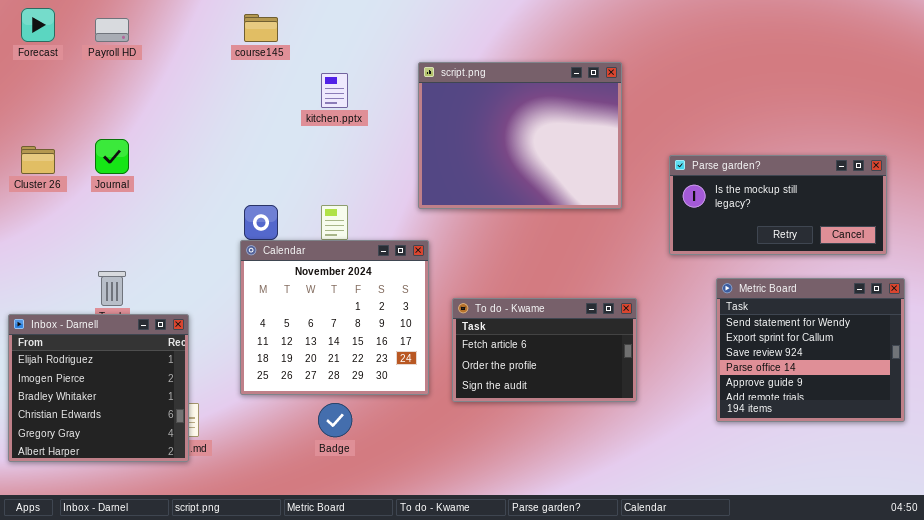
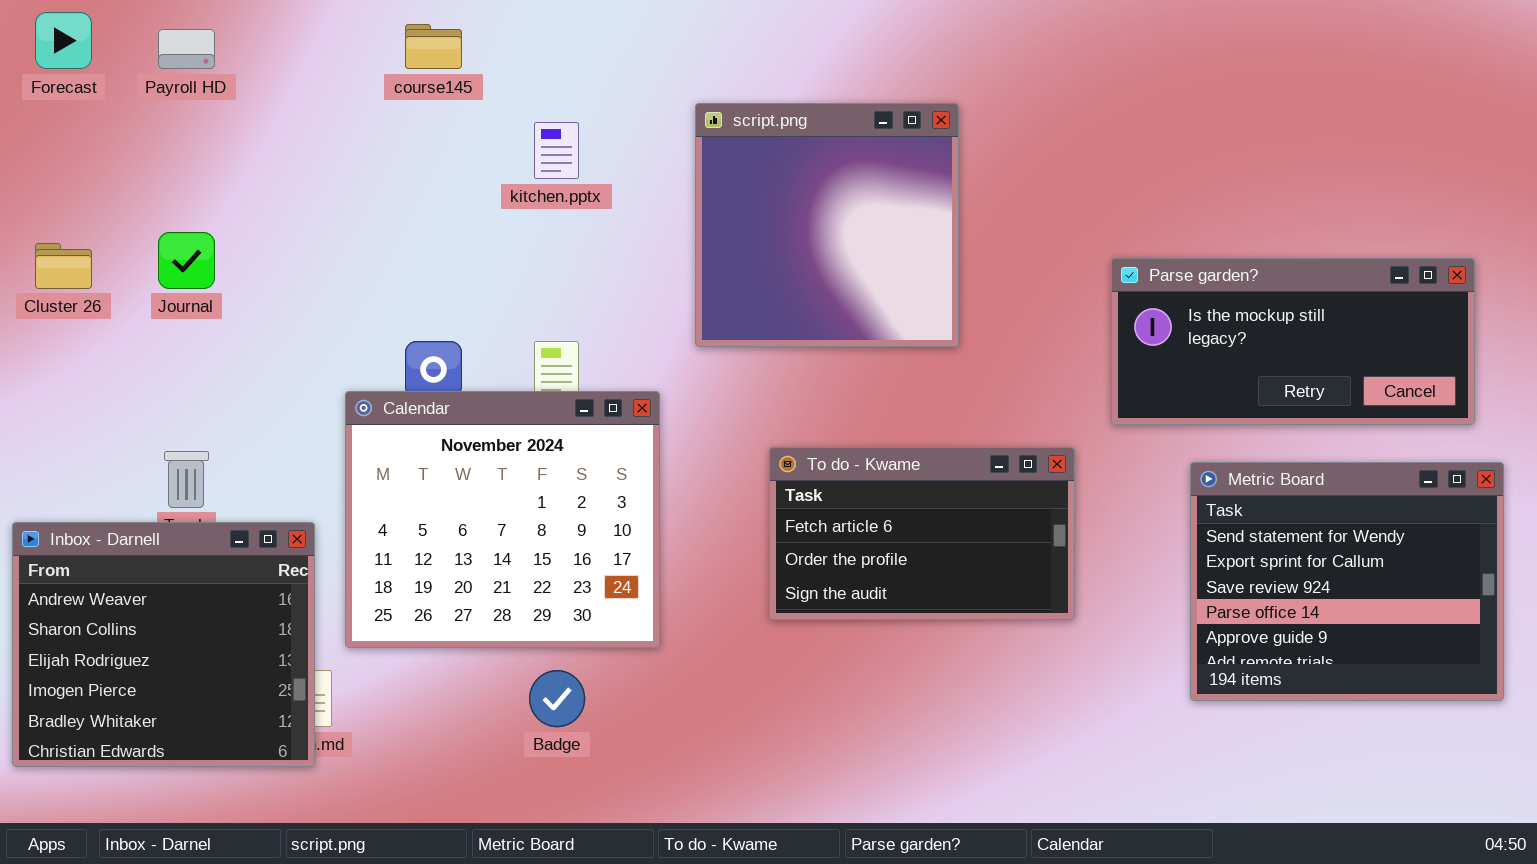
script.png: [418,62,622,209] -> [695,103,959,347], resized
Calendar: [240,240,429,395] -> [345,391,660,648], moved
To do - Kwame: [452,298,637,402] -> [769,447,1075,620], moved
Inbox - Darnell: [8,314,189,462] -> [12,522,315,767], scrolled up 2 rows

